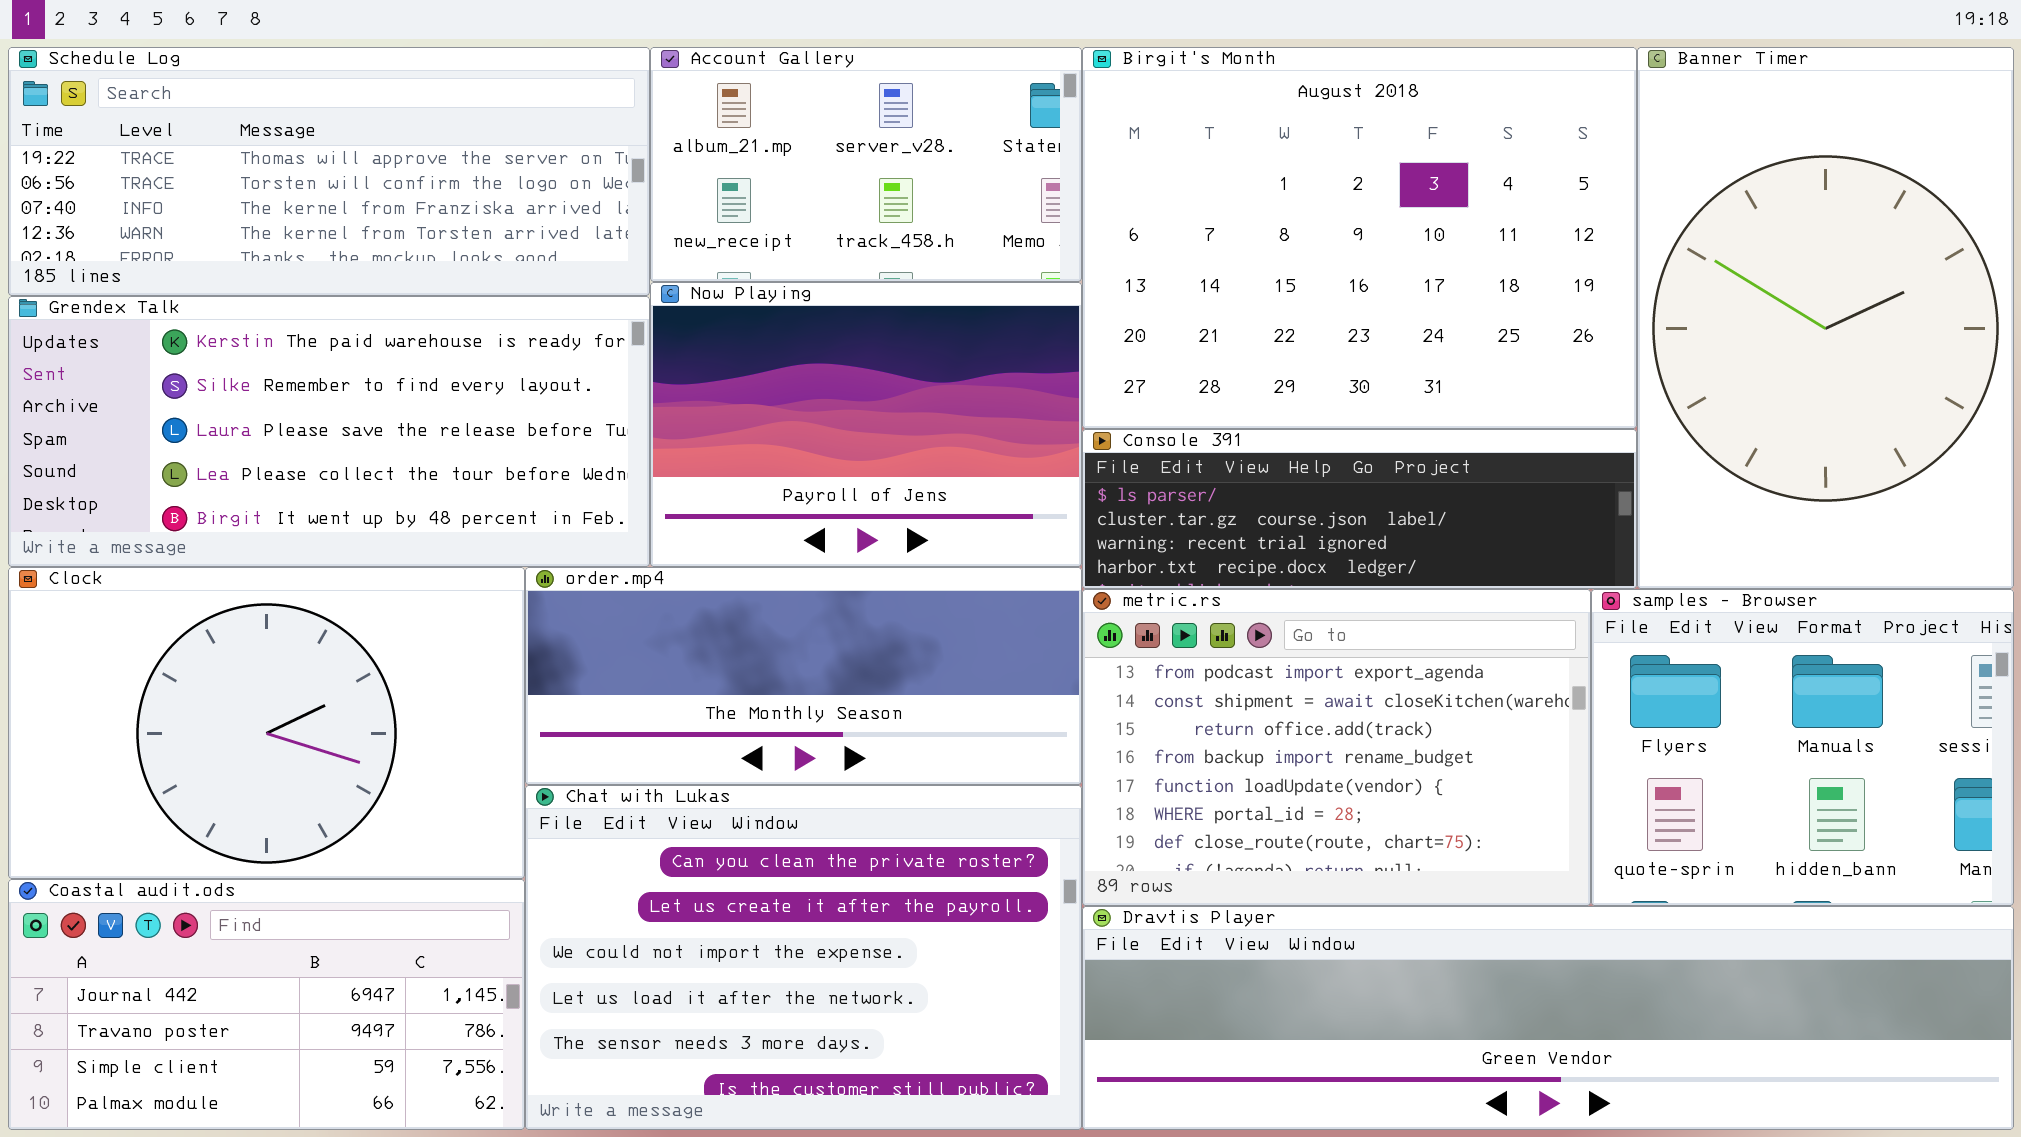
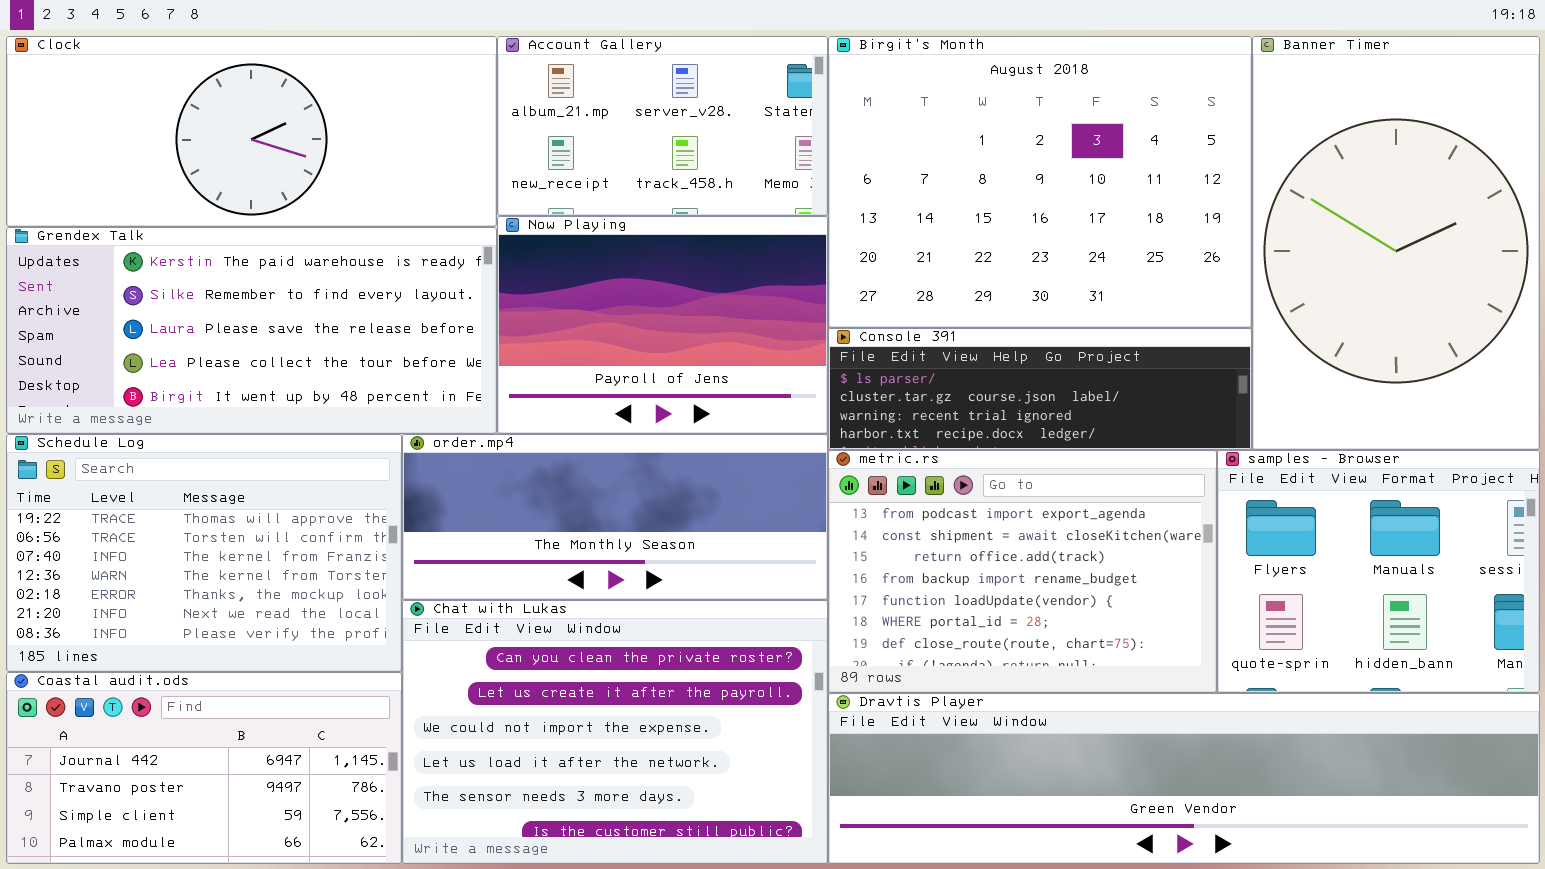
Schedule Log: [8,47,650,296] -> [6,434,402,672], moved, resized
Clock: [8,567,525,879] -> [6,36,497,227], moved, resized

